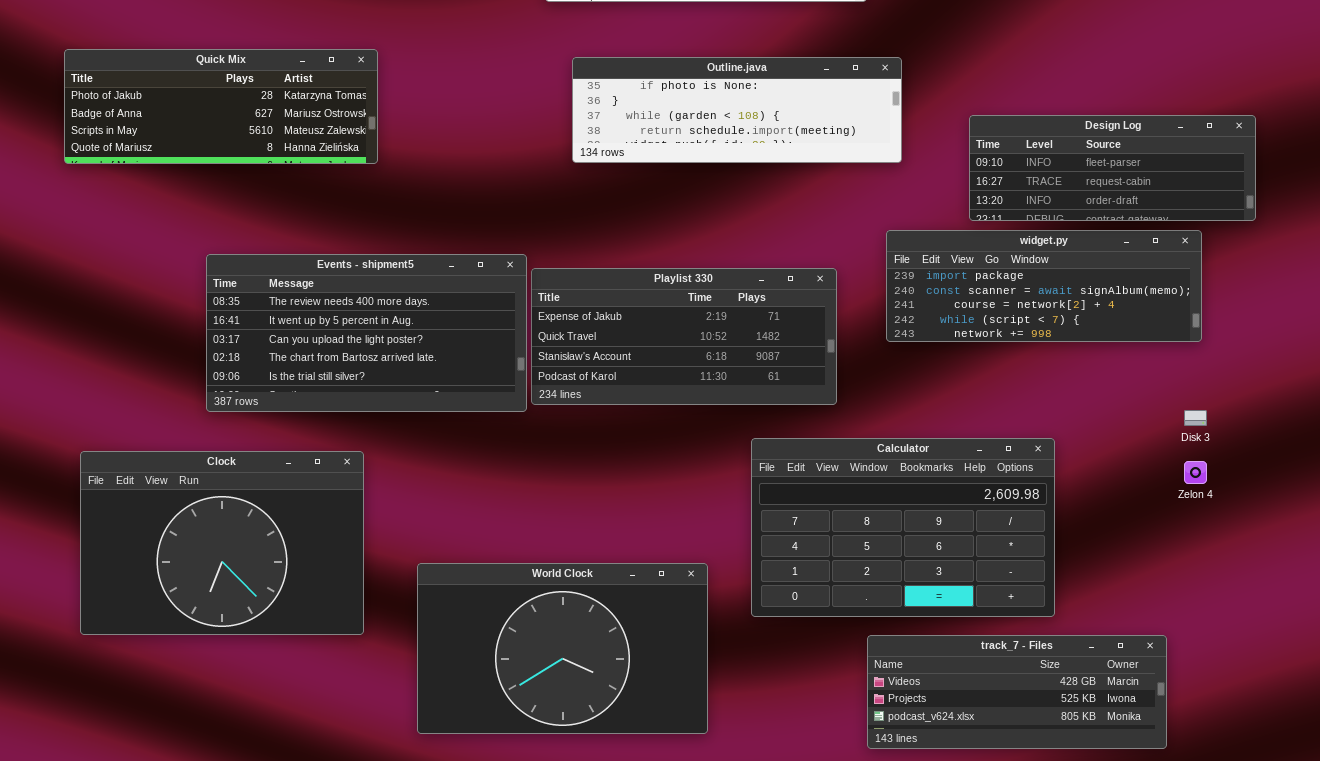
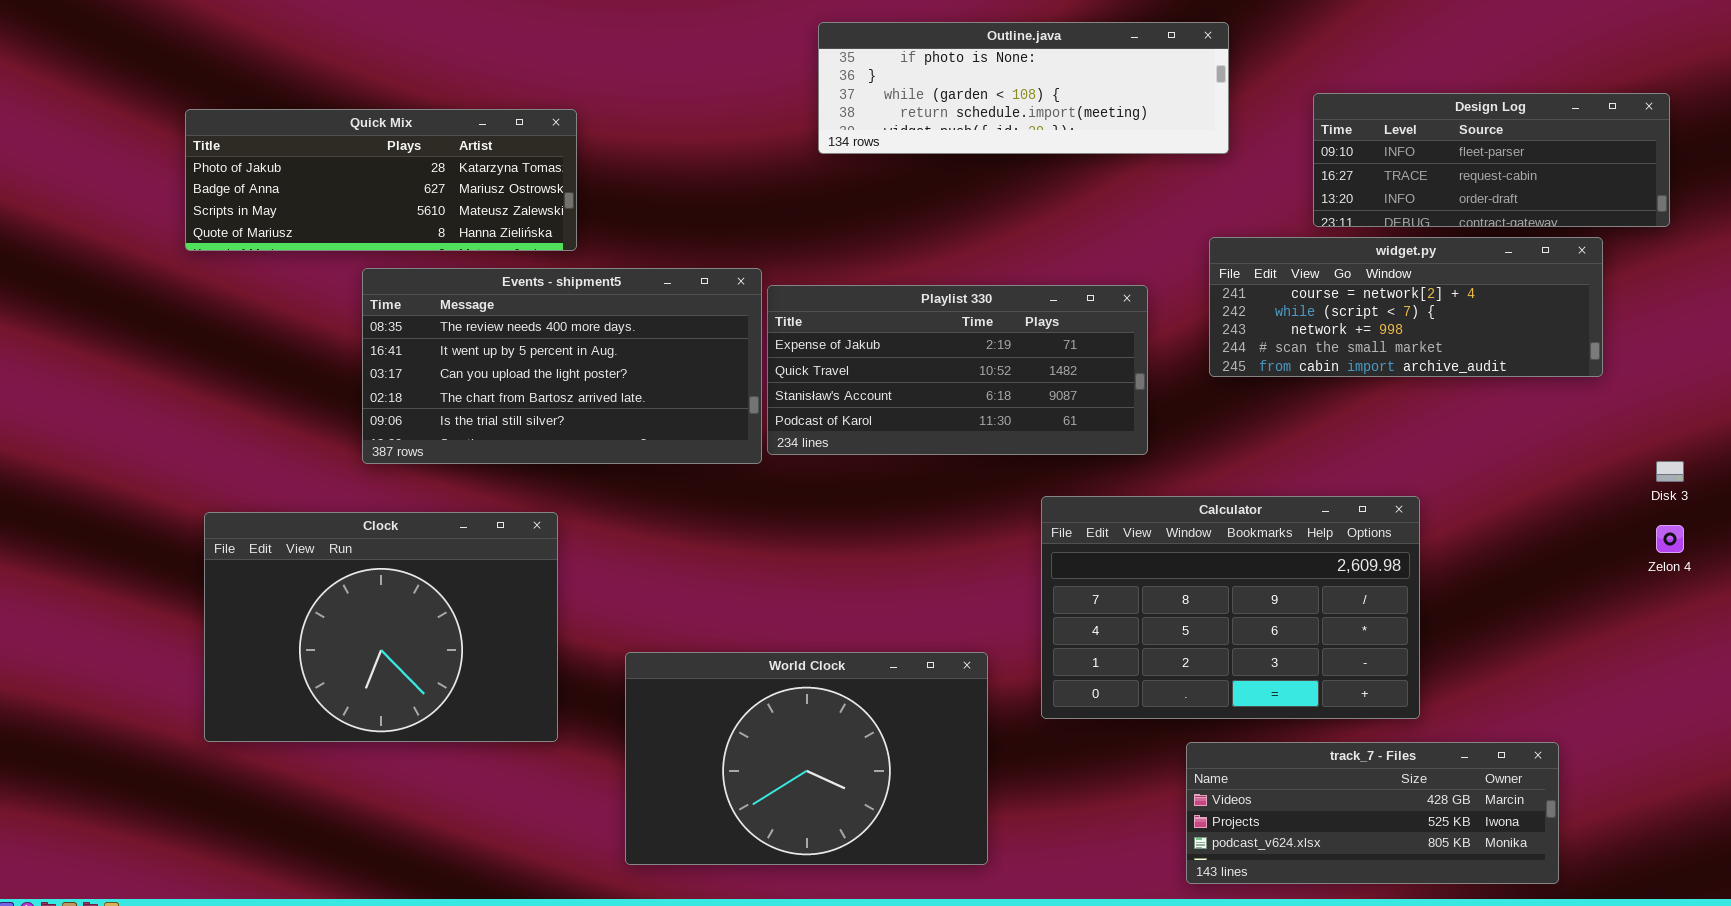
Quick Mix: [64,49,378,164] -> [185,109,577,251], moved
widget.py: [886,230,1202,342] -> [1209,237,1603,377], scrolled down 2 rows
Disk 3: [1184,410,1207,426] -> [1656,461,1684,482], moved
Zelon 4: [1184,461,1207,484] -> [1656,525,1684,553], moved

